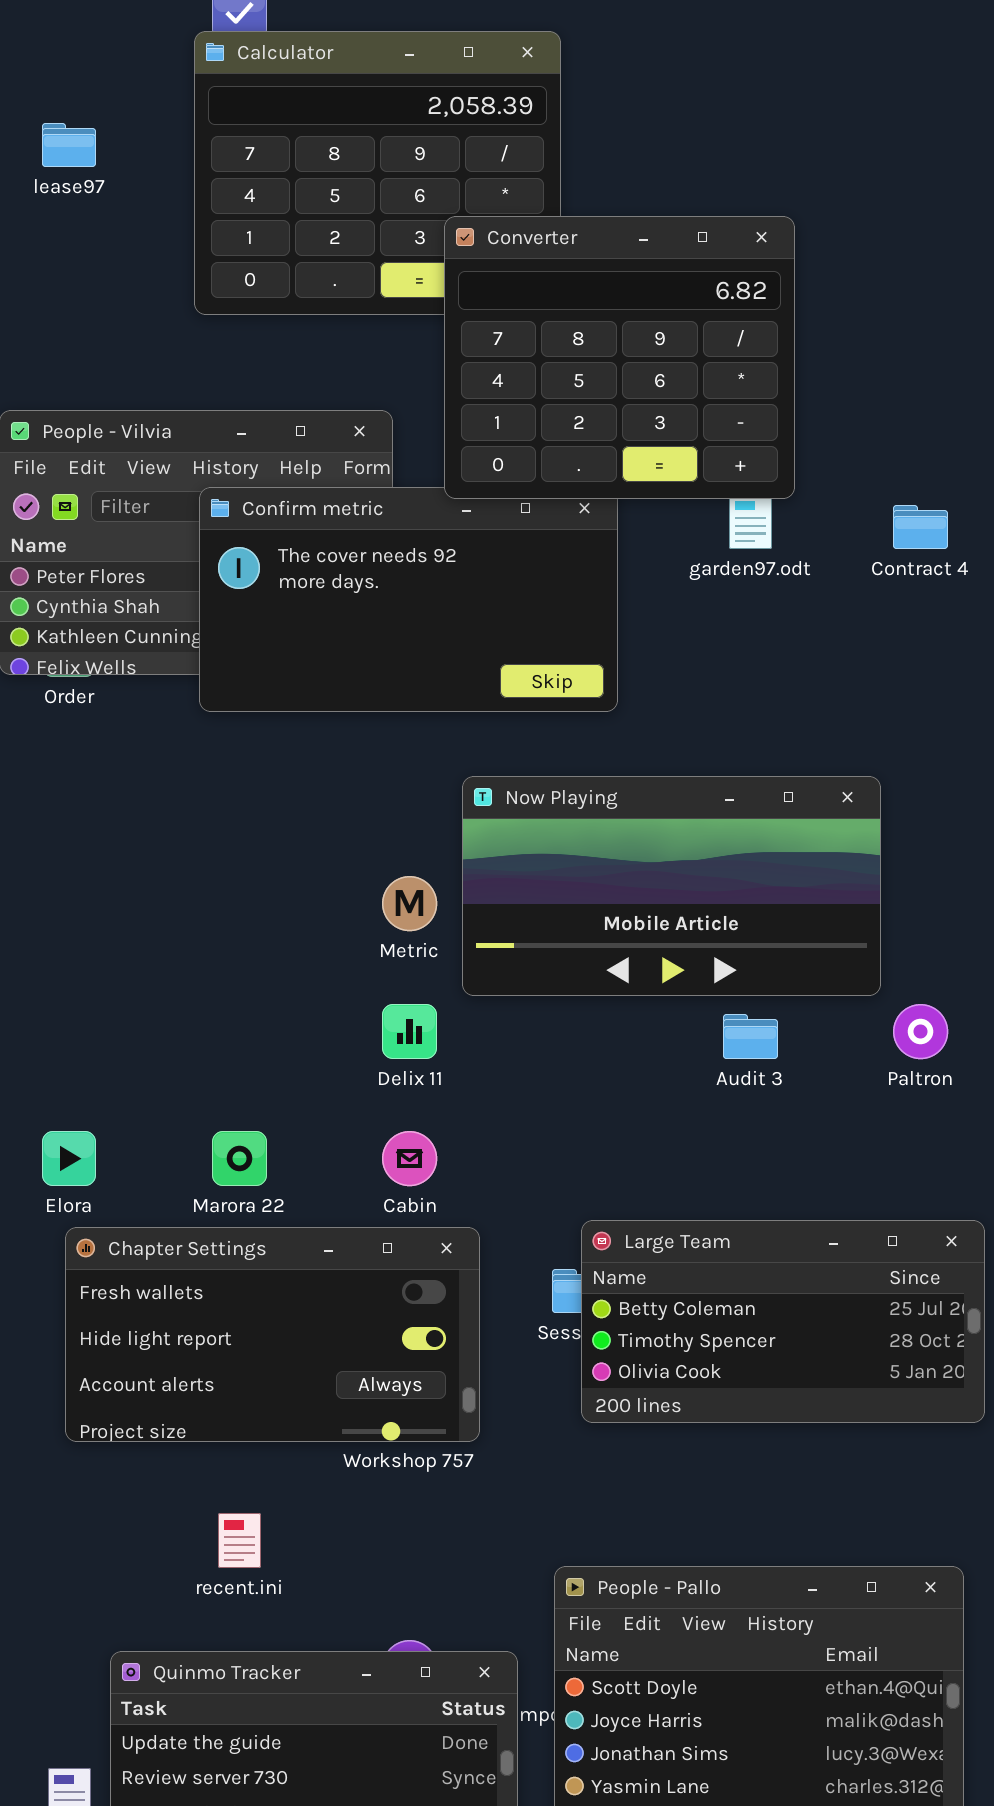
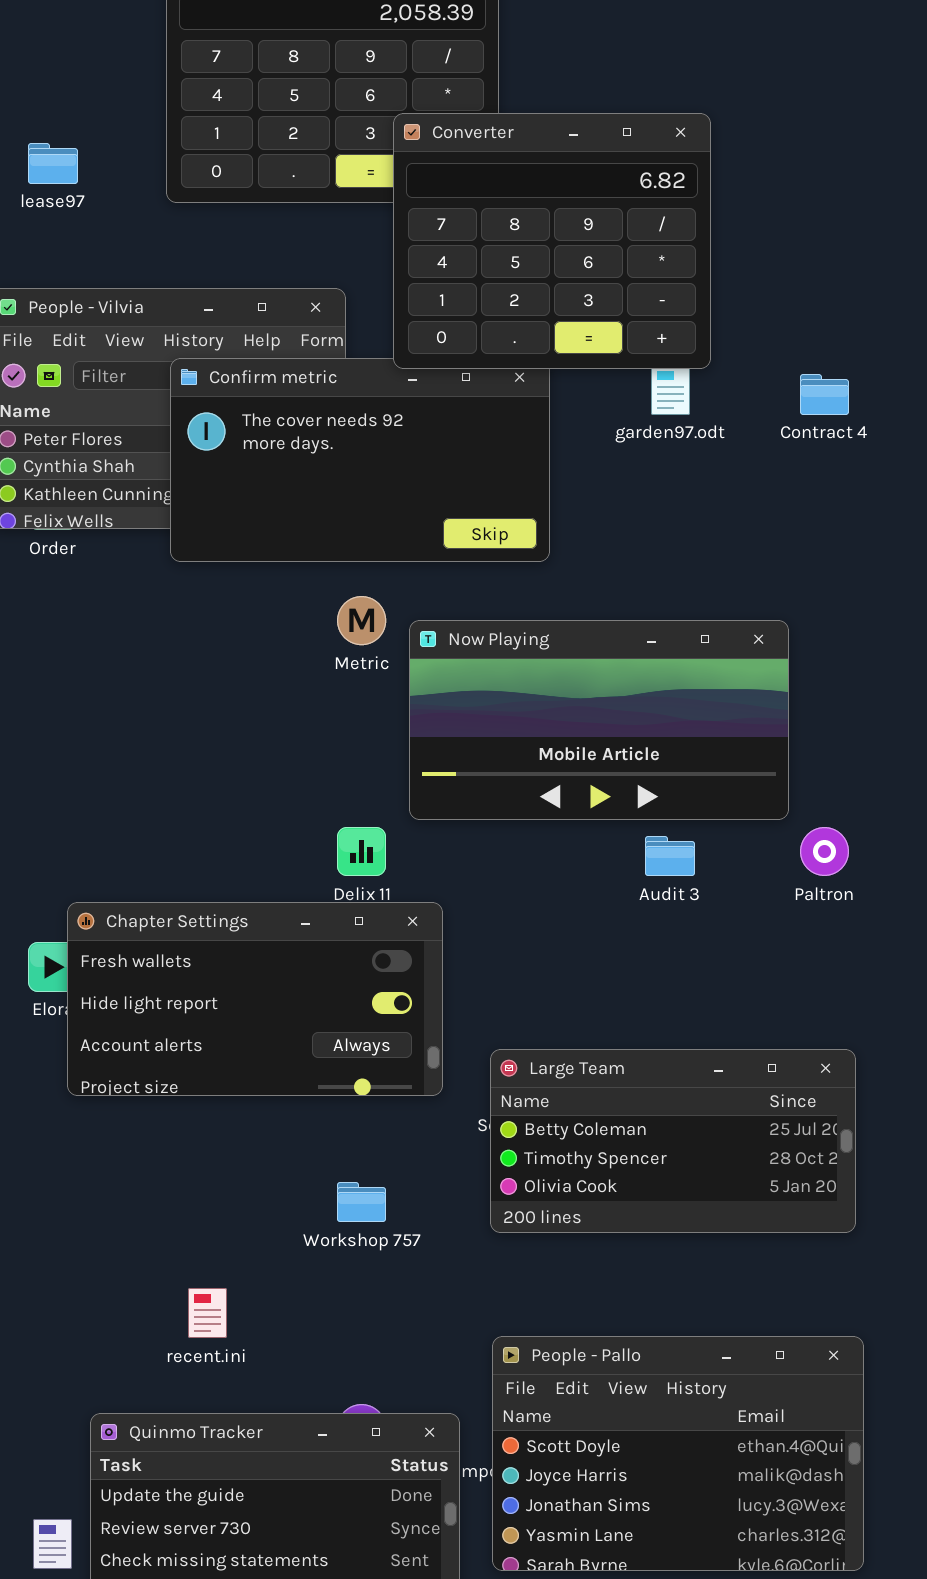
lease97: [42,123,96,167] -> [28,143,78,184], moved
Metric: [382,876,437,931] -> [337,596,386,645], moved
Large Team: [581,1220,985,1423] -> [490,1049,856,1233], moved
Chapter Settings: [65,1227,480,1442] -> [67,902,443,1096], moved

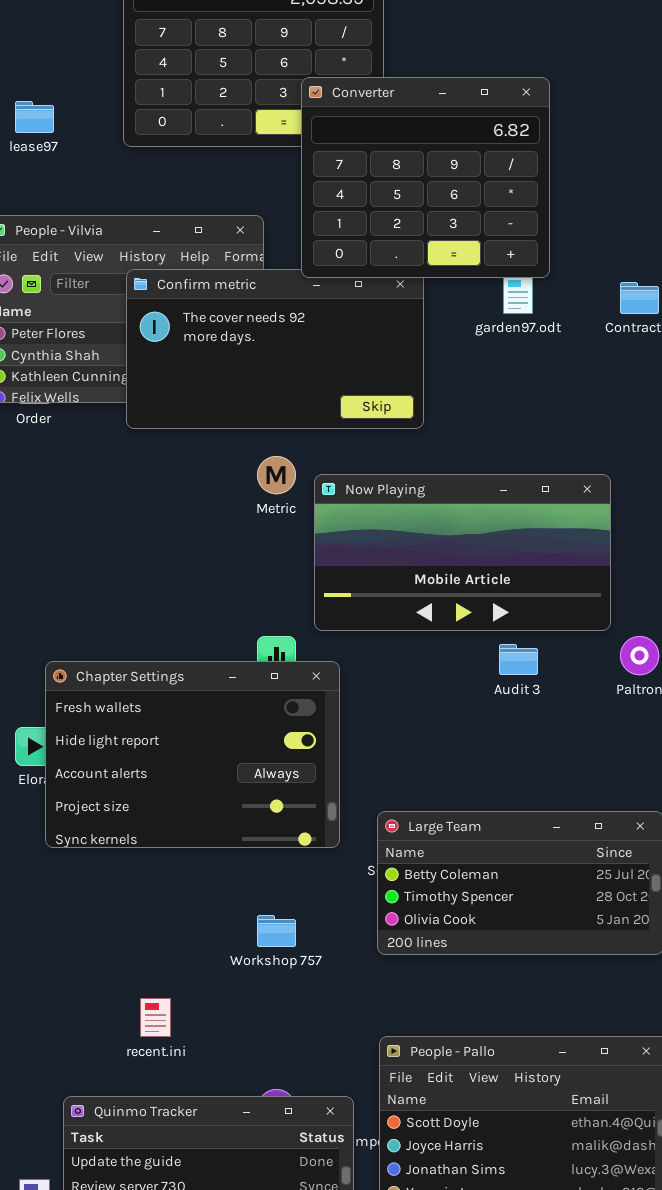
Chapter Settings: [67,902,443,1096] -> [45,661,340,848], resized

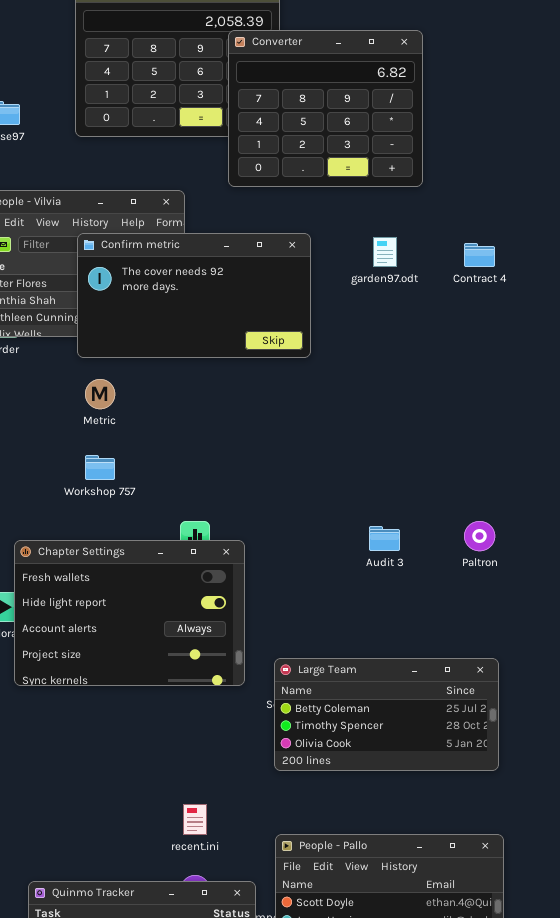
Converter: [301,77,550,278] -> [228,30,423,187], moved
Metric: [257,456,296,494] -> [85,379,115,409], moved
Now Playing: [314,474,611,631] -> none, closed
Workshop 757: [257,915,296,947] -> [85,455,115,480], moved
recent.ini: [140,998,171,1037] -> [183,804,207,835], moved

